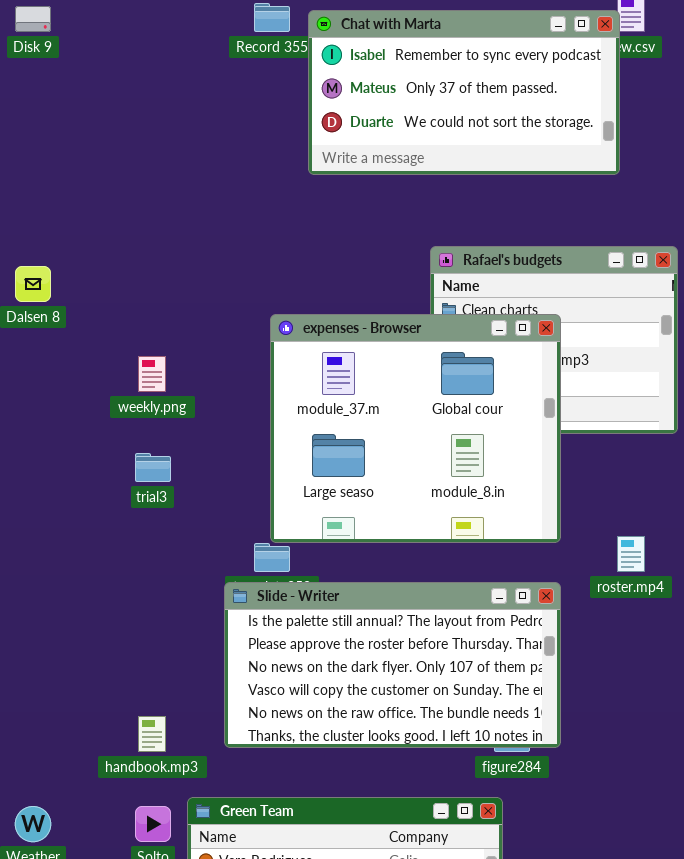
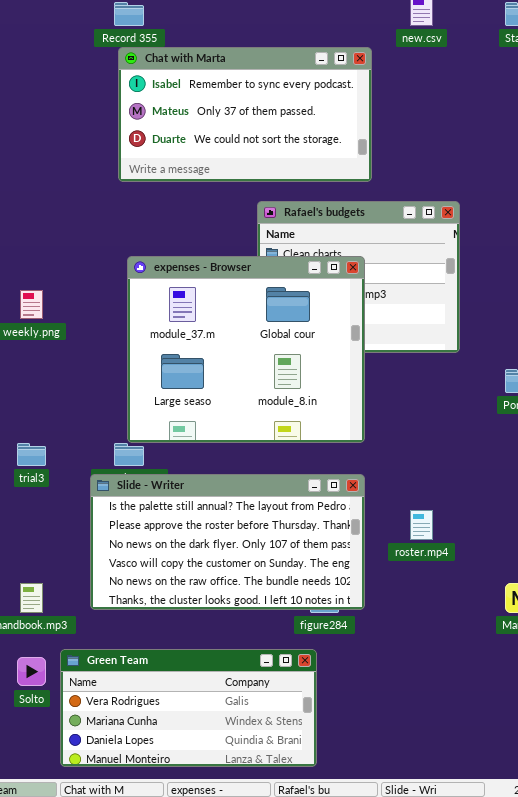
Chat with Marta: [308,10,620,175] -> [118,47,372,182], moved
trial3: [135,453,171,482] -> [17,443,46,466], moved
roster.mp4: [617,536,645,572] -> [410,510,433,540], moved

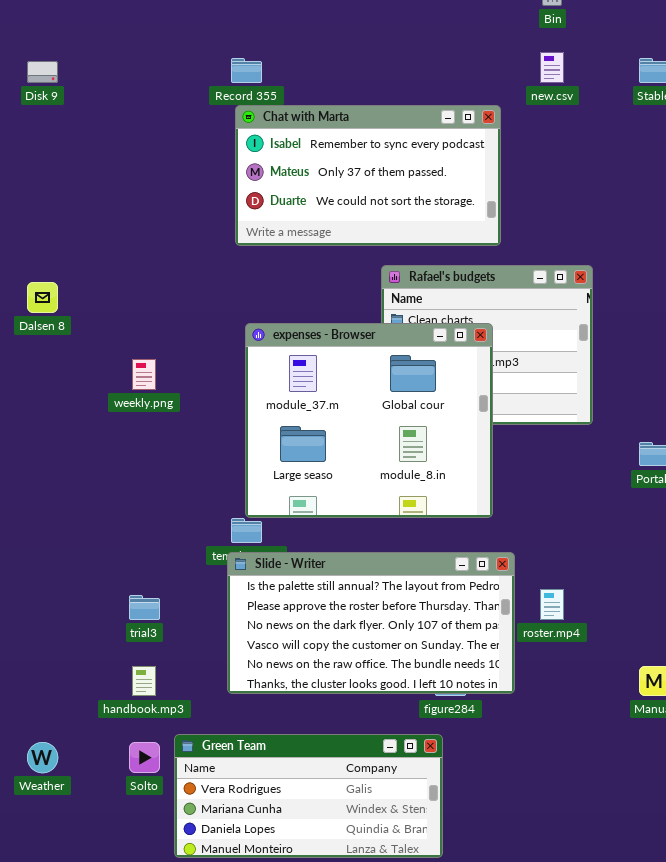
trial3: [17,443,46,466] -> [129,595,160,620], moved
Slide - Writer: [90,474,365,610] -> [227,552,515,694], moved

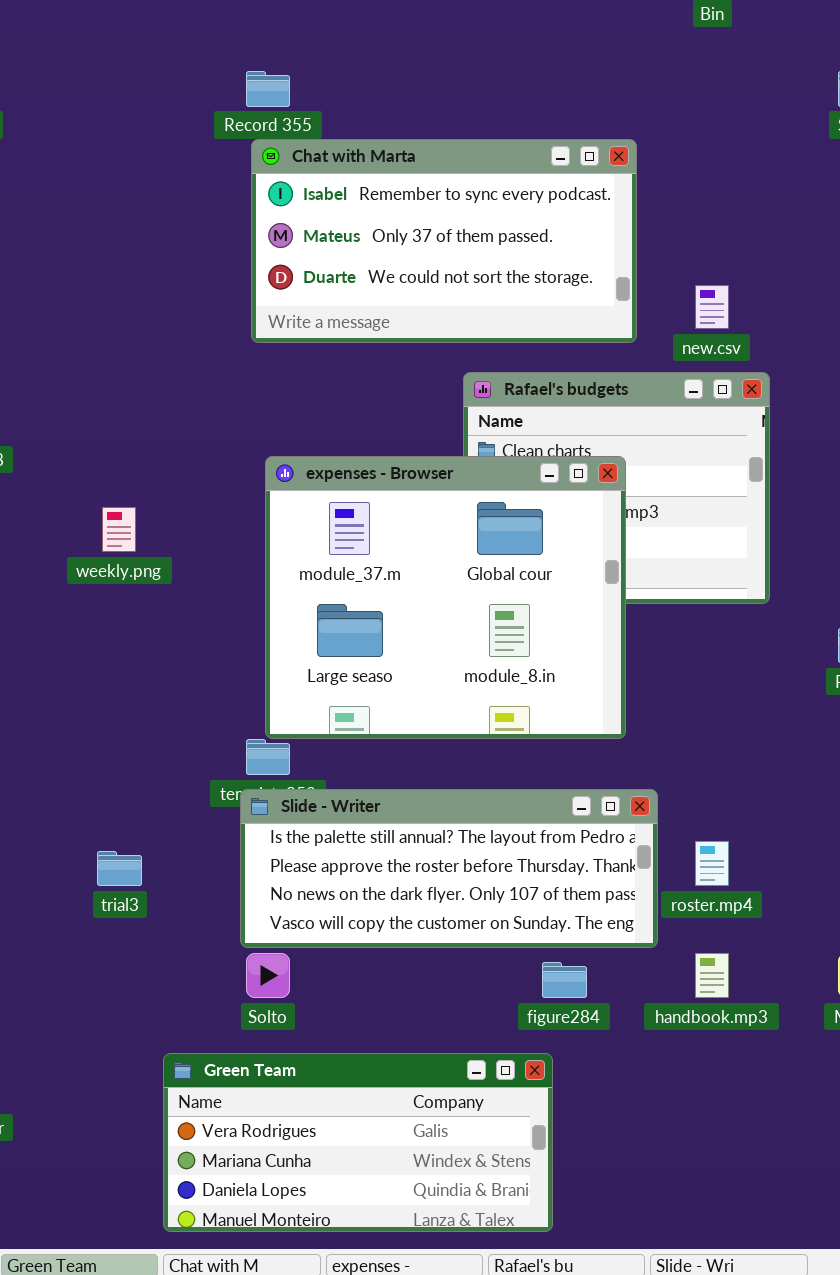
new.csv: [540,52,564,83] -> [695,285,729,329], moved
Slide - Writer: [227,552,515,694] -> [240,789,658,948], resized
handbook.mp3: [132,666,156,696] -> [695,953,729,998], moved
Solto: [129,742,160,773] -> [246,953,290,998], moved

